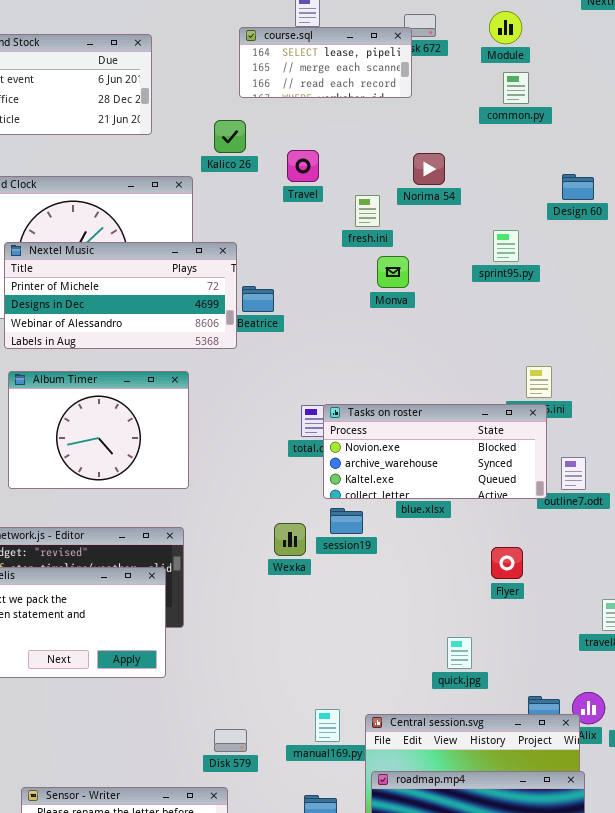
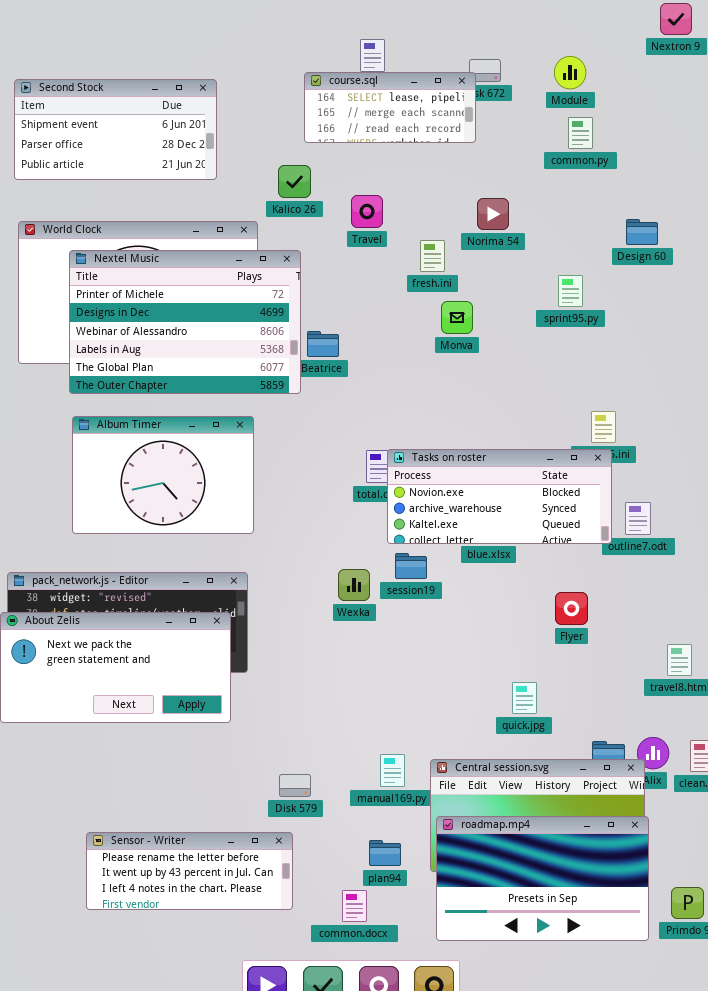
Nextel Music: [4,242,237,349] -> [69,250,301,394], resized

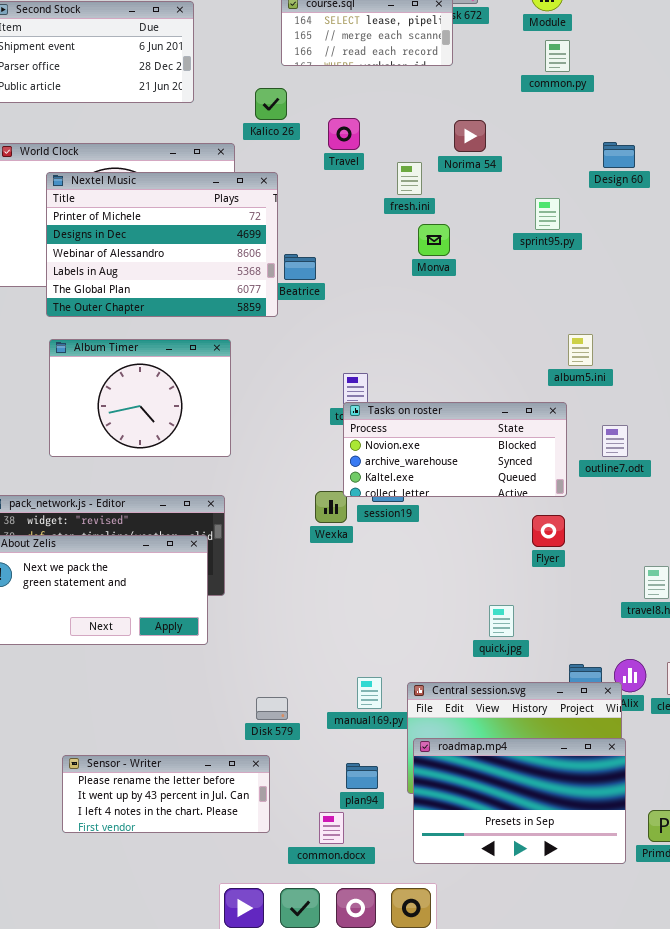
Tasks on roster: [387,449,612,544] -> [343,402,567,497], moved

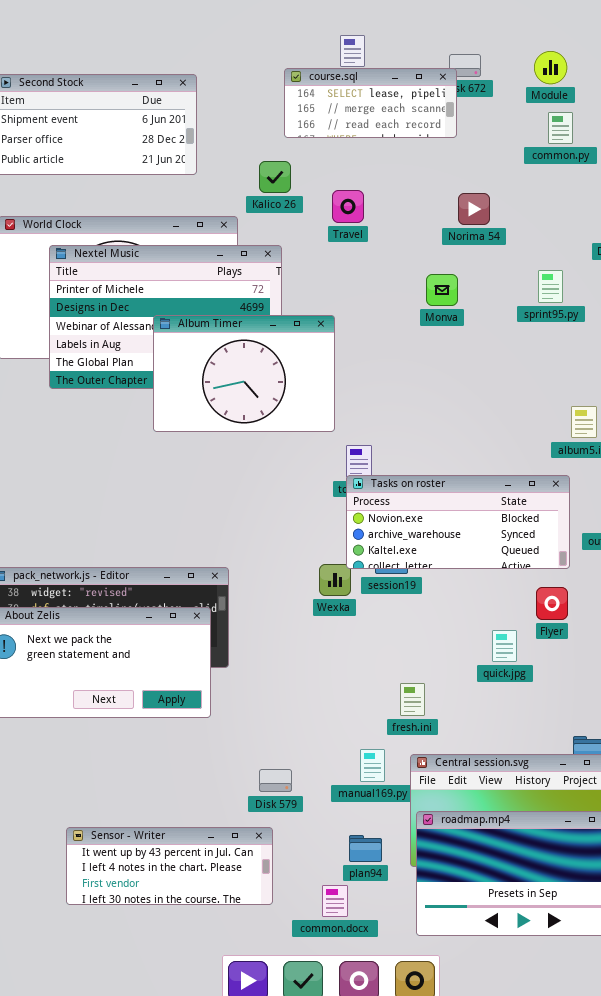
fresh.ini: [397,162,422,195] -> [400,683,425,716], moved
Monva: [418,224,450,256] -> [426,274,458,306], moved
Album Timer: [49,339,231,457] -> [153,315,335,432], moved
quick.jpg: [489,605,514,637] -> [492,630,517,662], moved
Sensor - Writer: [62,755,270,833] -> [66,827,273,905], scrolled down 1 row

